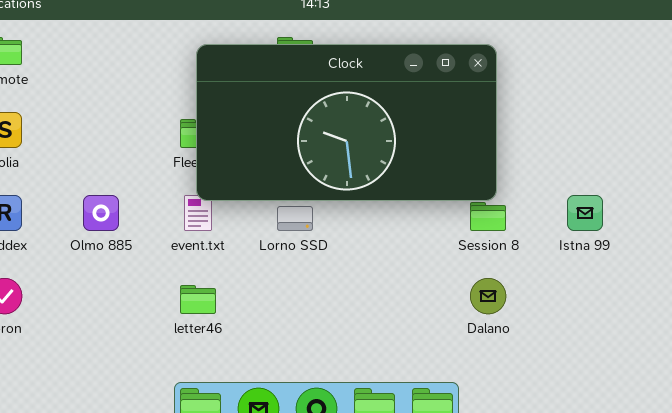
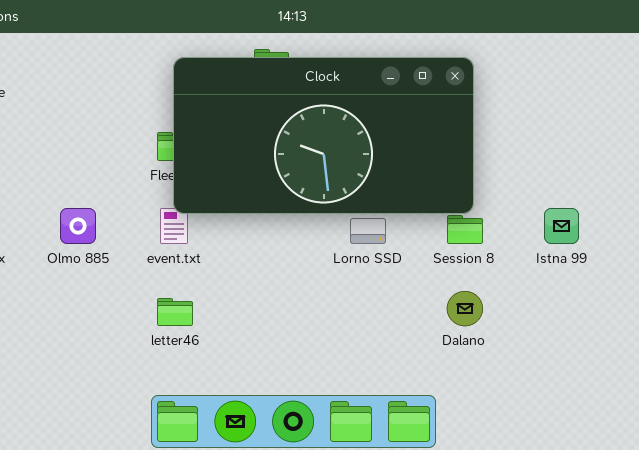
Lorno SSD: [277,206,313,231] -> [350,218,386,244], moved

